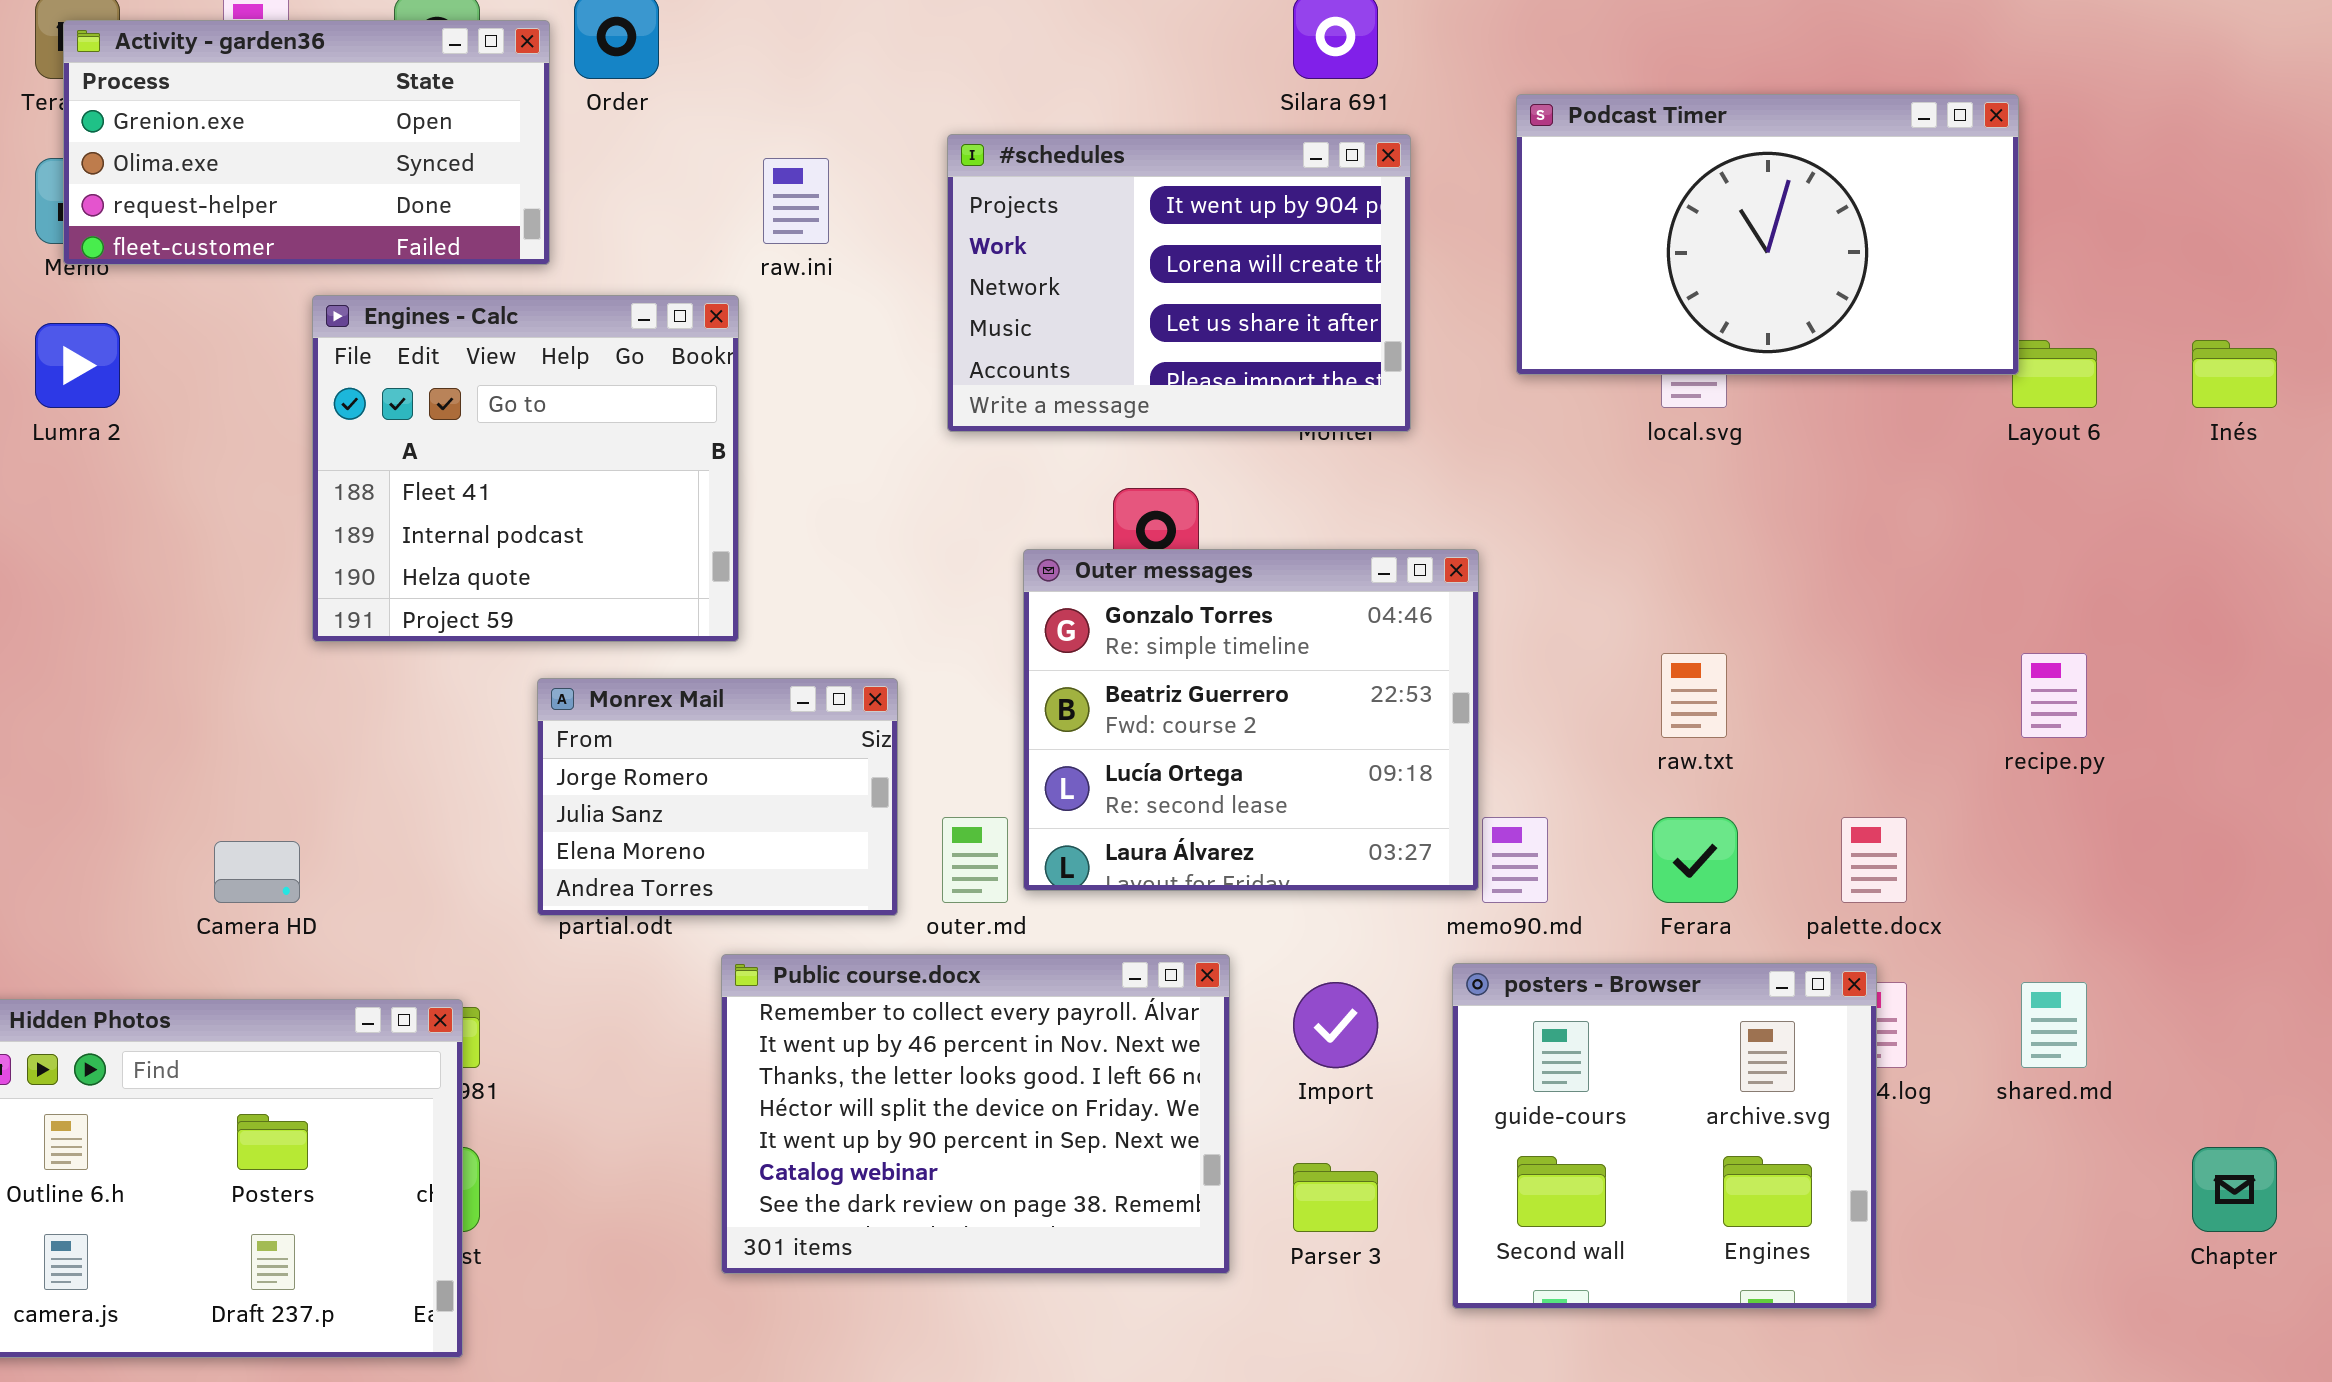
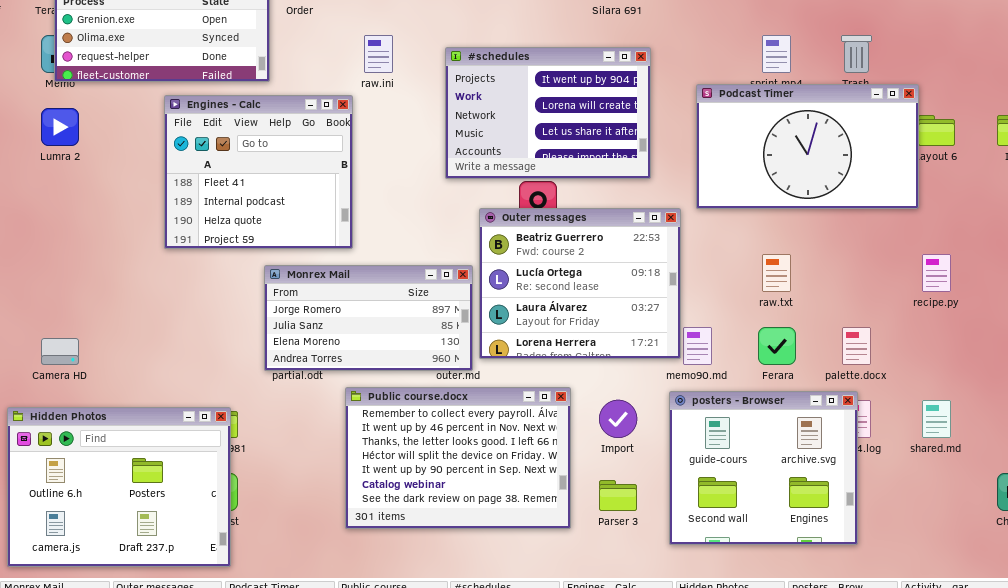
Podcast Timer: [1516,94,2019,375] -> [696,84,919,209], moved
#schedules: [947,134,1411,432] -> [445,47,651,179], moved
Outer messages: [1023,549,1479,891] -> [479,208,681,359], scrolled down 1 row
Monrex Mail: [537,678,898,916] -> [264,265,473,371], resized
Camera HD: [214,841,300,903] -> [41,338,79,365], moved

